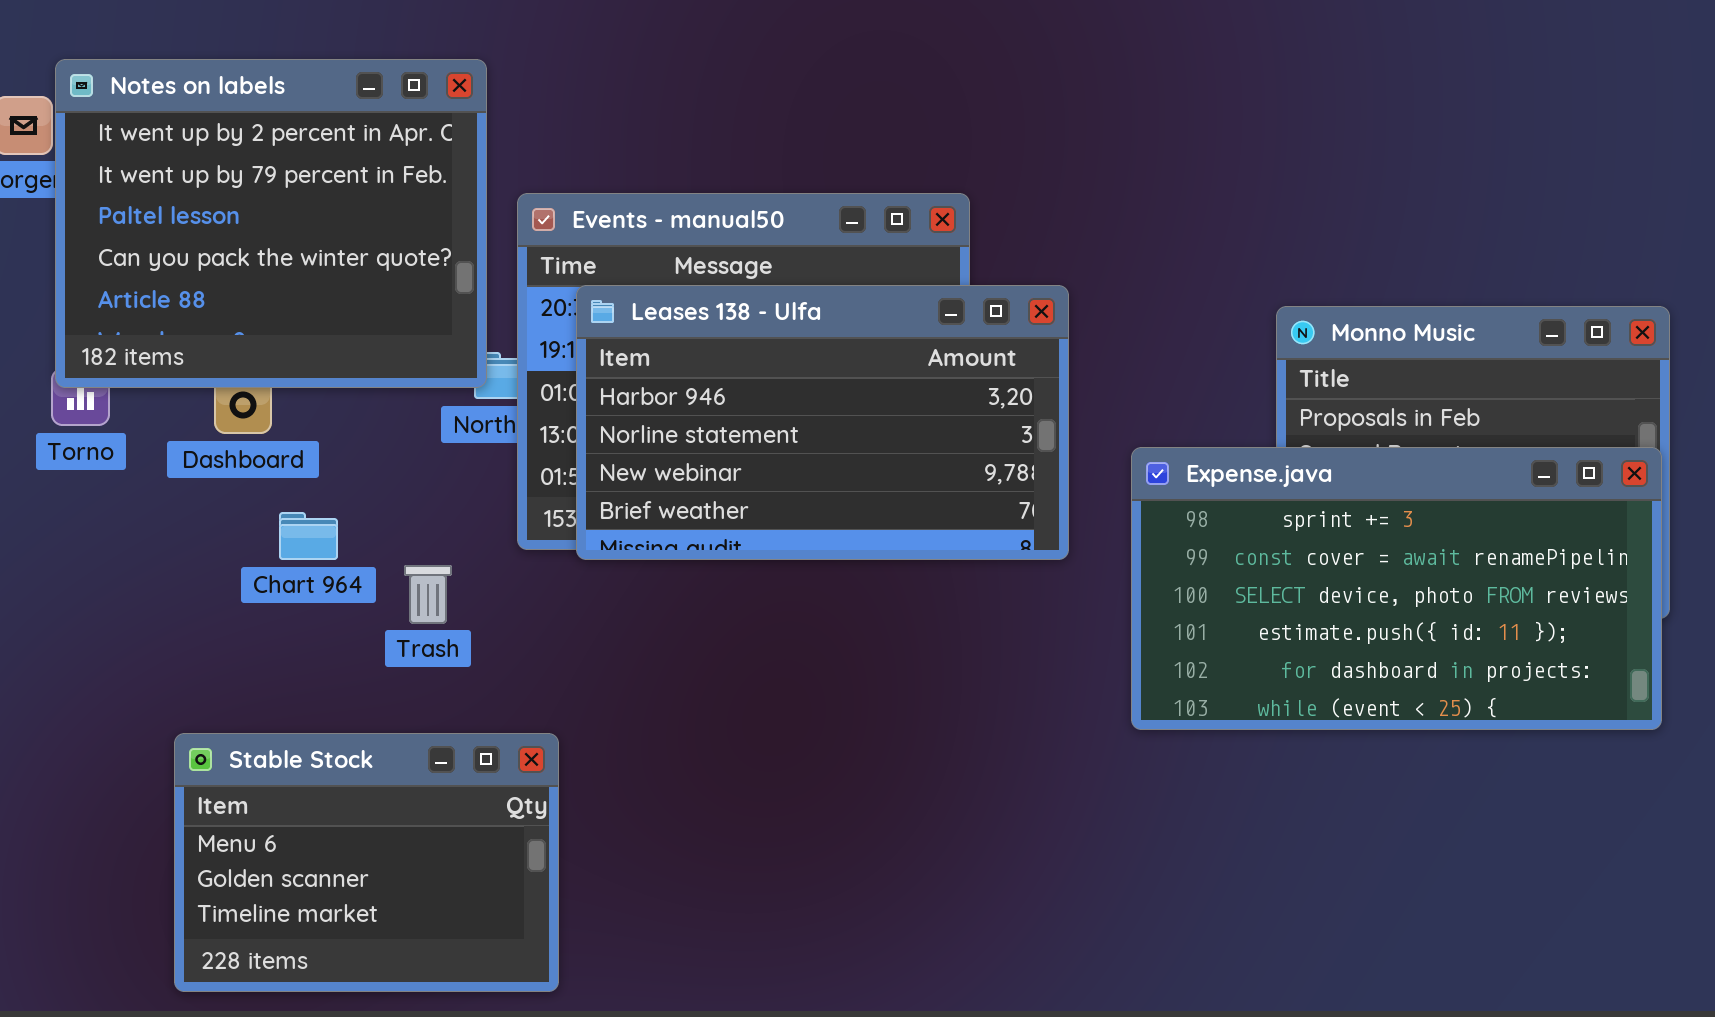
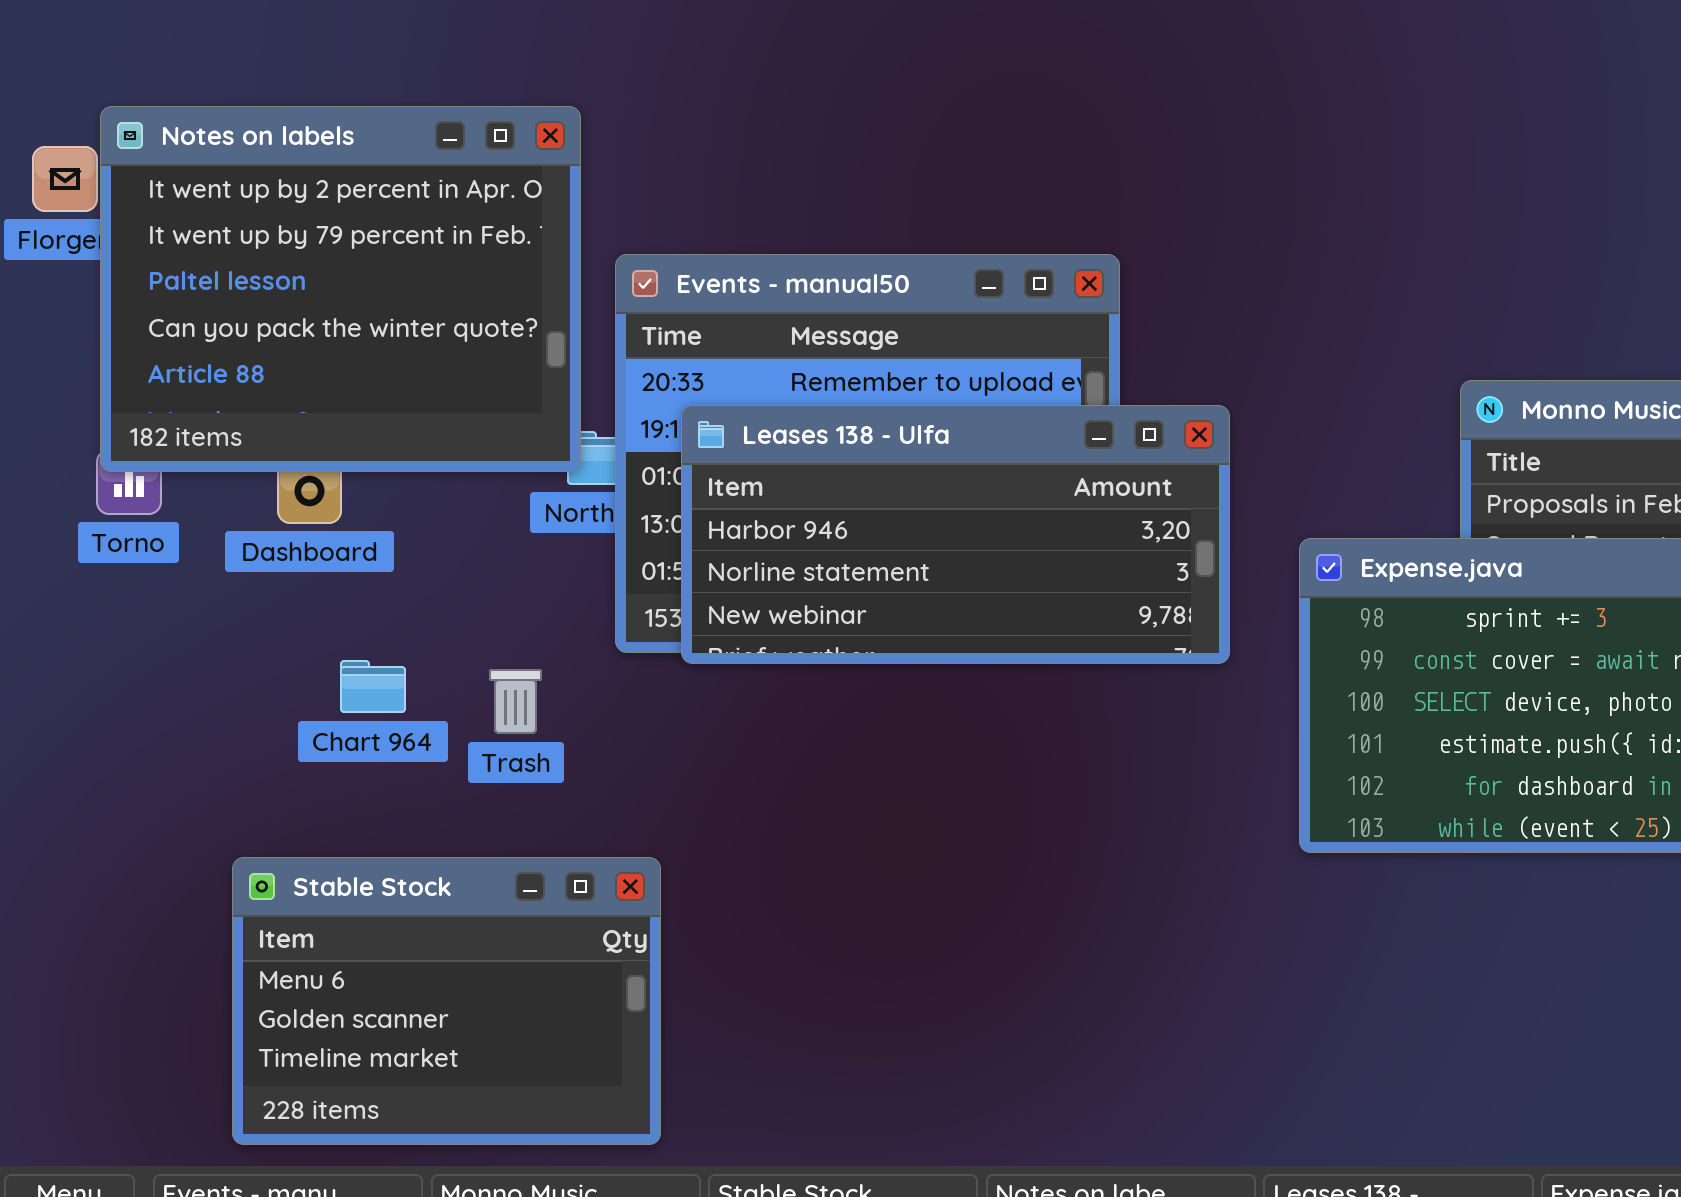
Leases 138 - Ulfa: [576,285,1069,560] -> [681,405,1230,664], resized
Chart 964: [279,512,338,560] -> [340,660,406,713], moved

